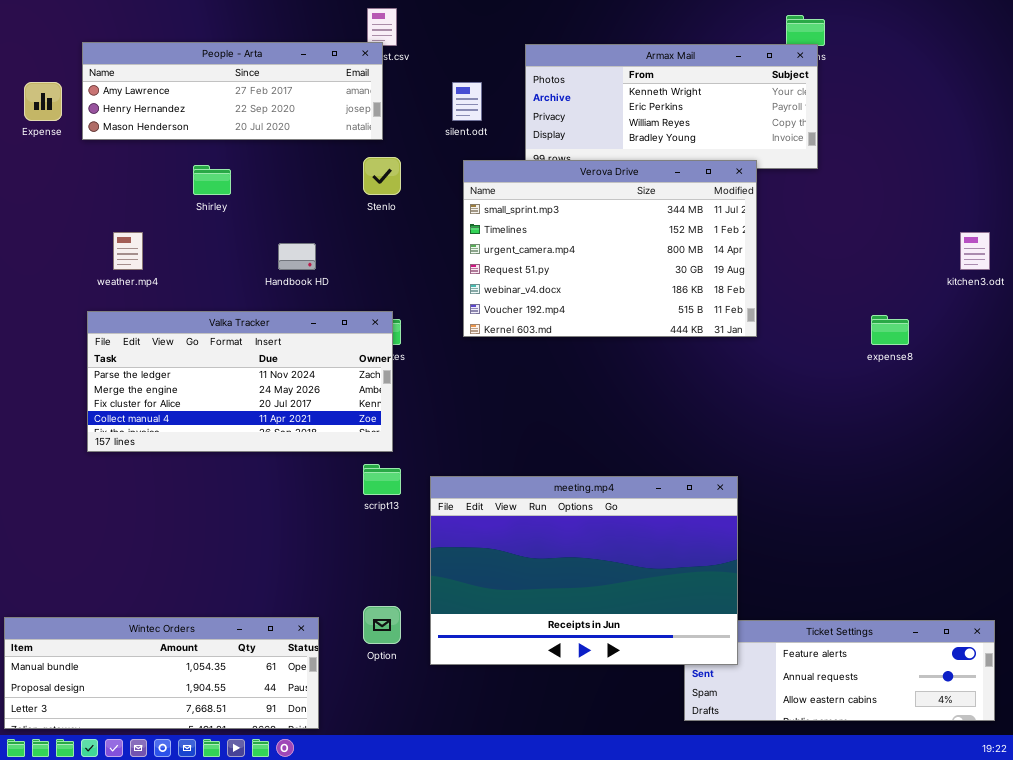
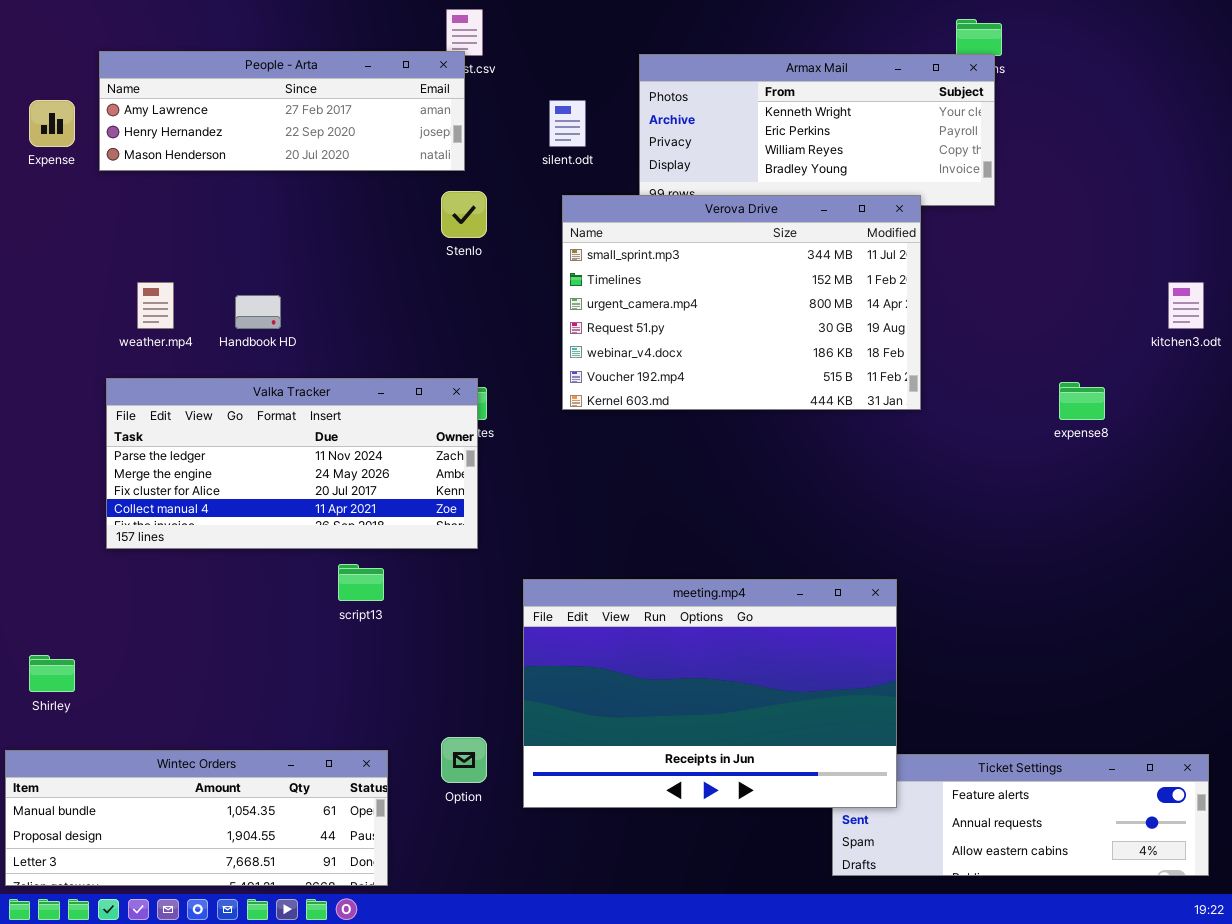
Shirley: [193,165,231,195] -> [29,655,75,692], moved
Handbook HD: [278,243,316,270] -> [235,295,281,329], moved
script13: [363,464,401,495] -> [338,564,384,601], moved

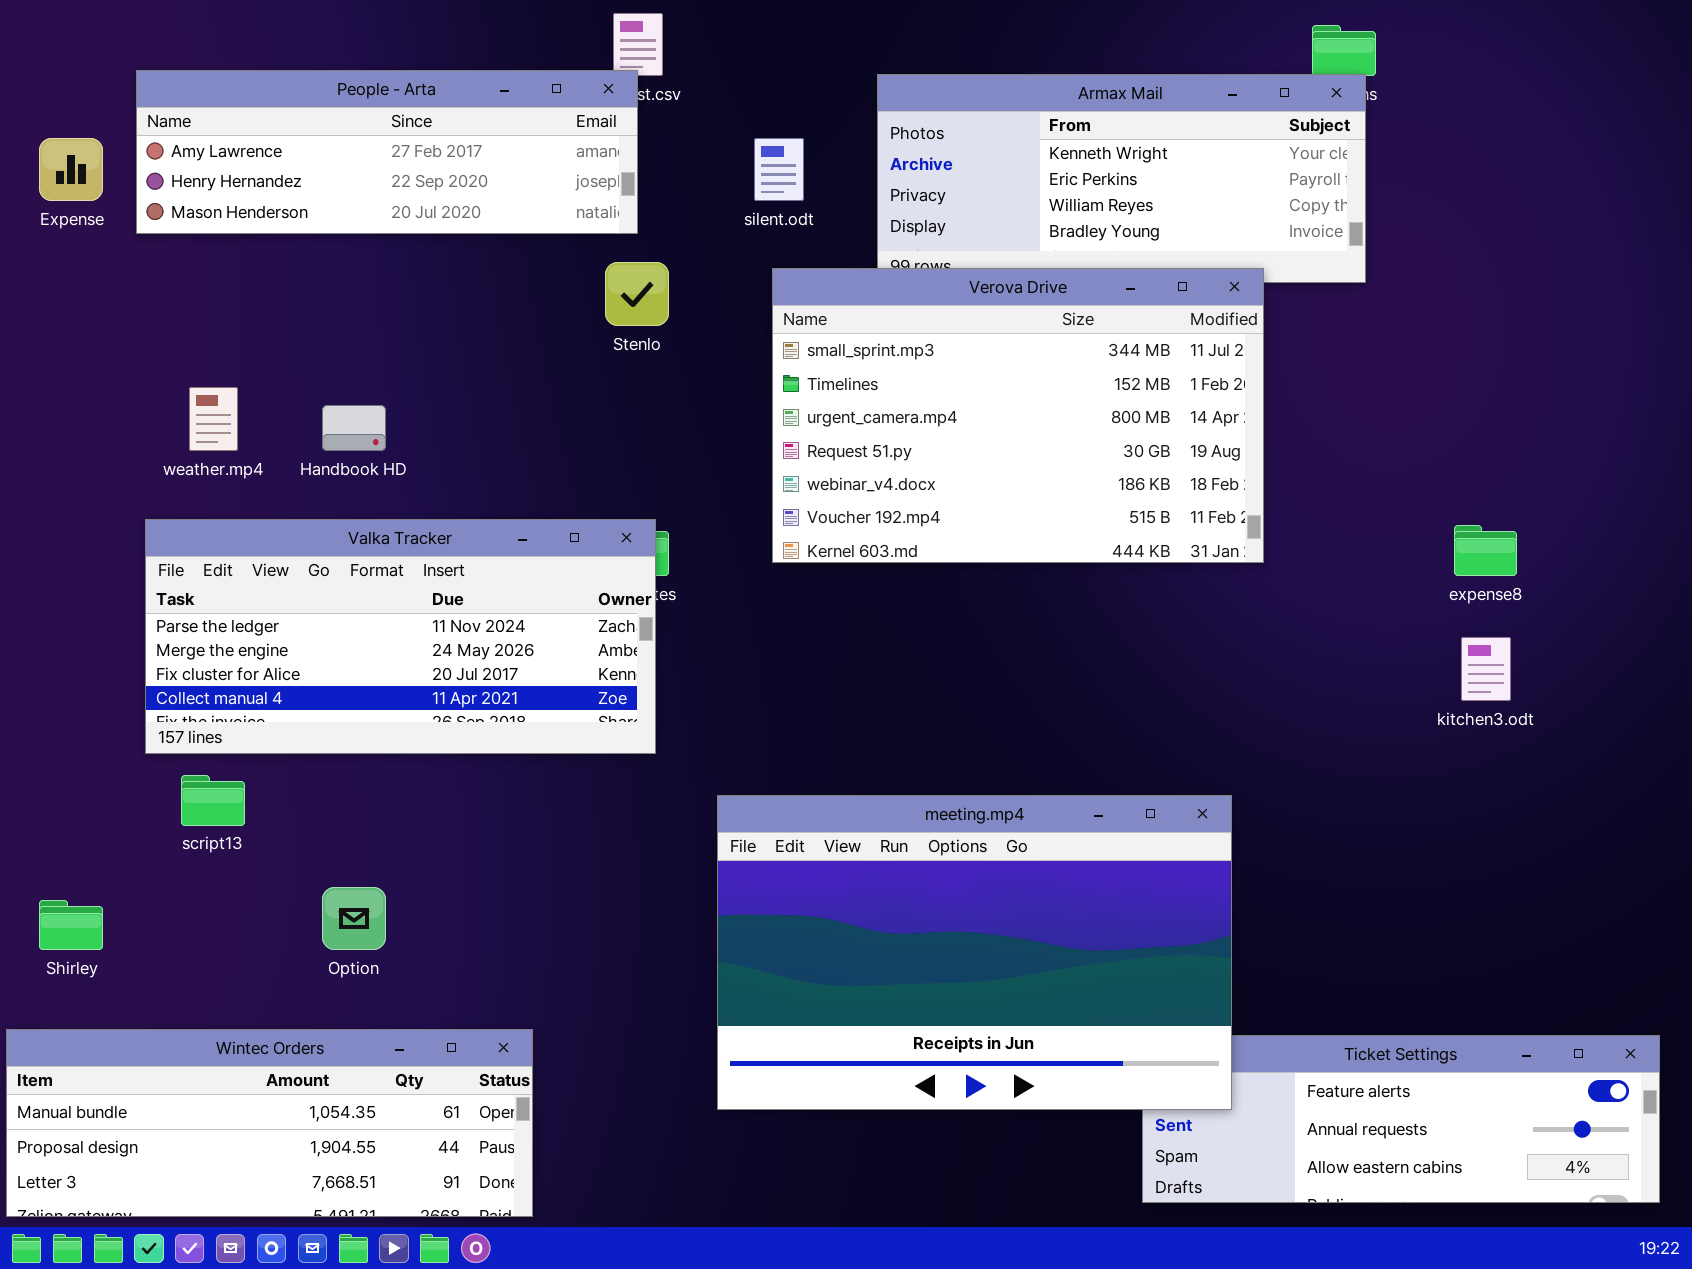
kitchen3.odt: [1168,282,1204,329] -> [1461,637,1511,701], moved
script13: [338,564,384,601] -> [181,775,245,826], moved
Option: [441,737,487,783] -> [322,887,386,950], moved

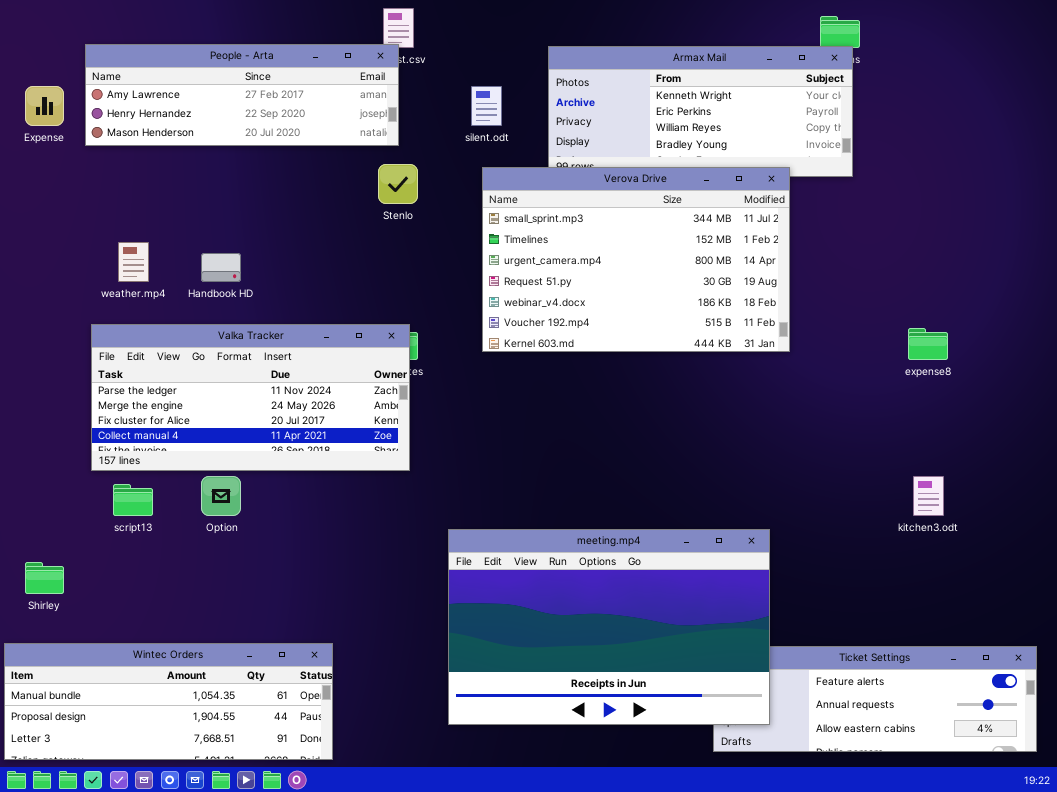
kitchen3.odt: [1461,637,1511,701] -> [913,476,944,516], moved
meeting.mp4: [717,795,1232,1110] -> [448,529,770,725], moved
Option: [322,887,386,950] -> [201,476,241,516], moved

